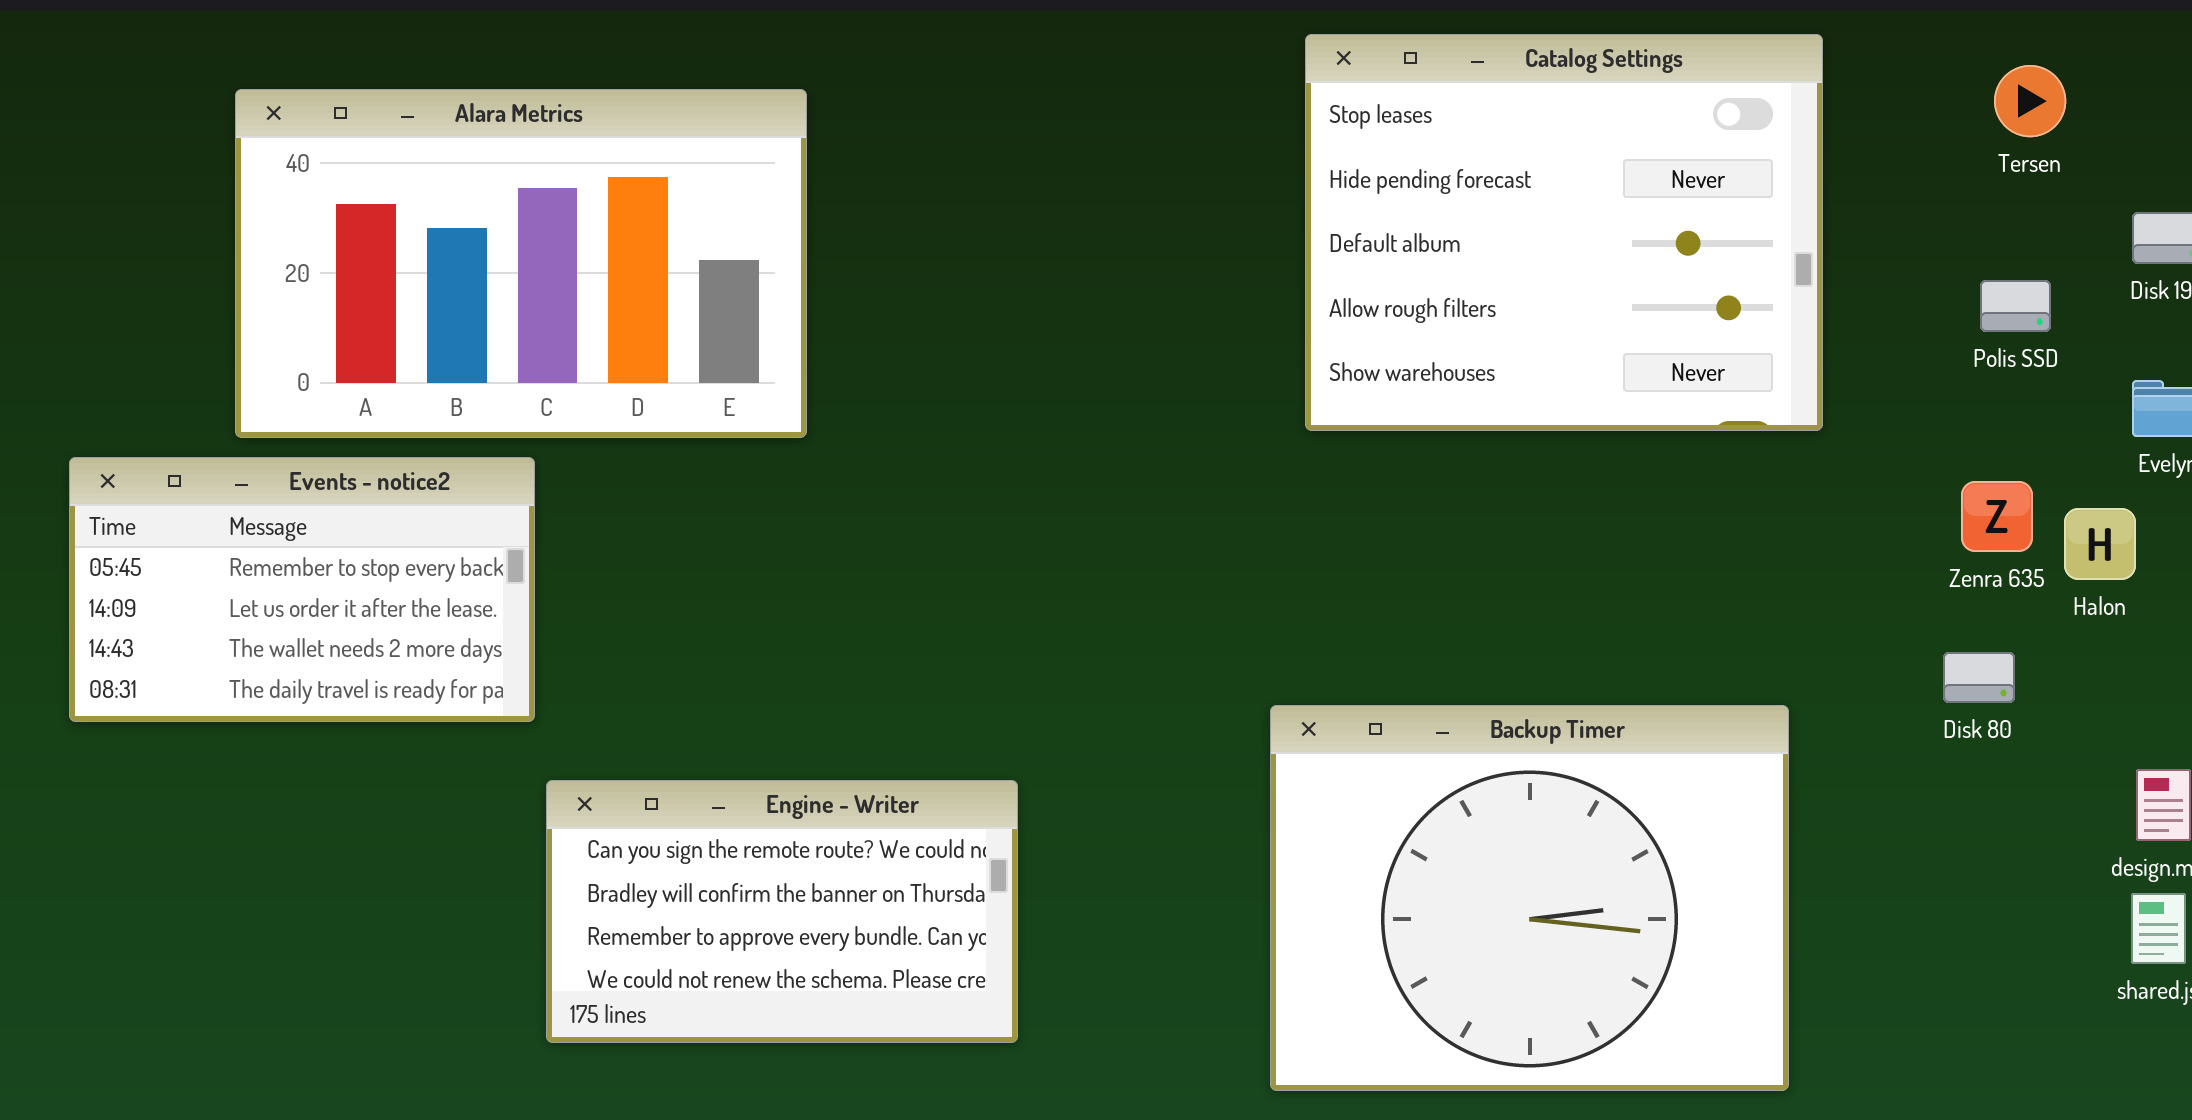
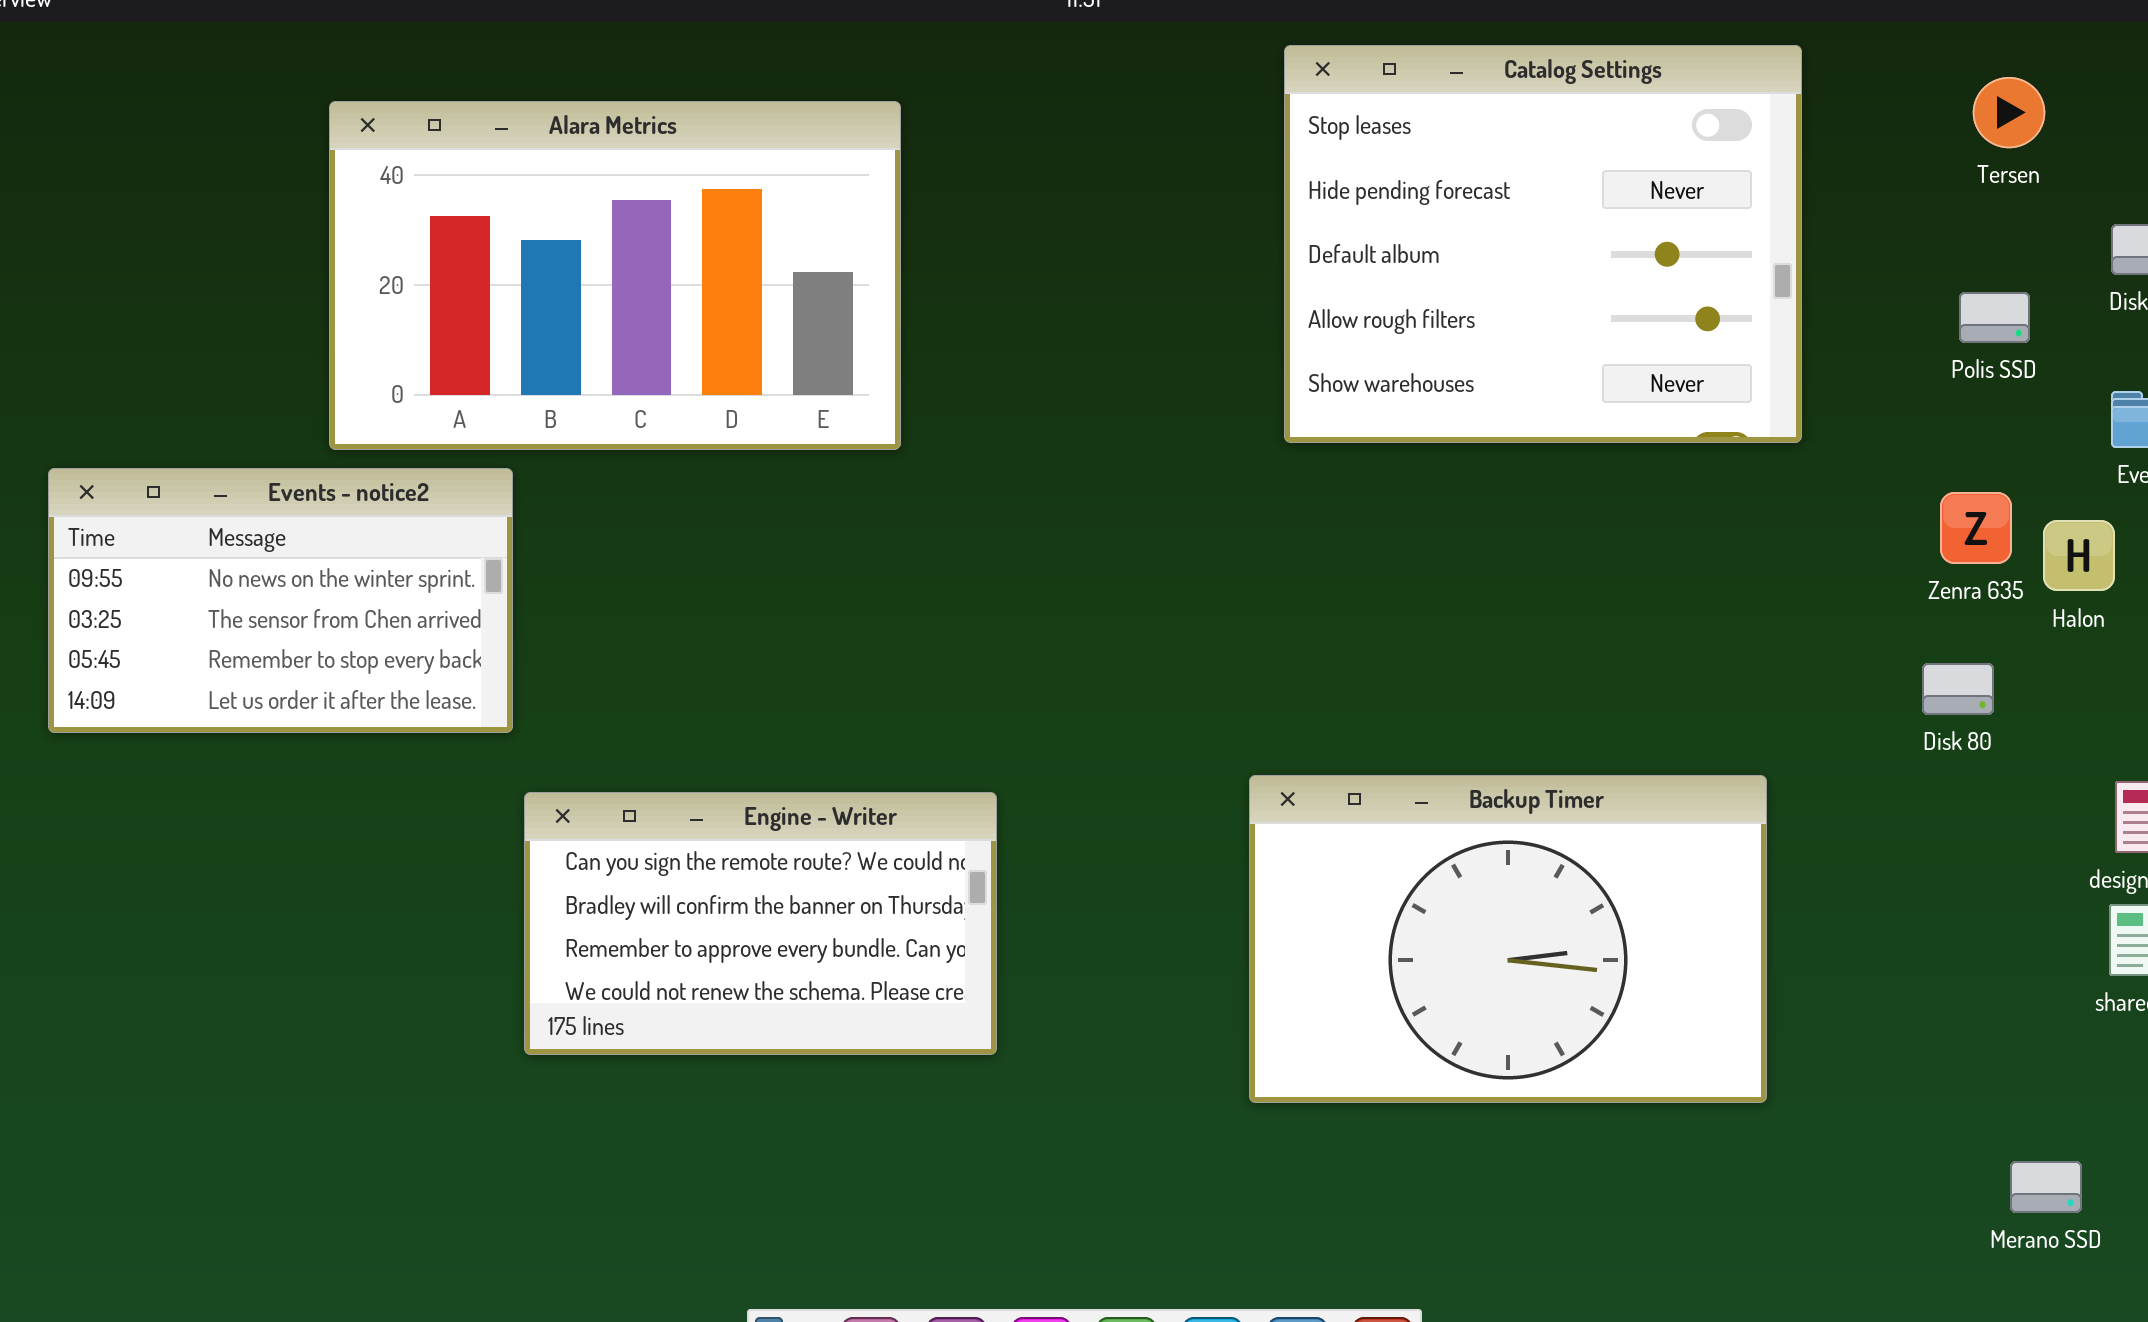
Alara Metrics: [235,89,807,438] -> [329,101,901,450], moved
Events - notice2: [69,457,535,722] -> [48,468,513,733], scrolled up 2 rows
Backup Timer: [1270,705,1789,1091] -> [1249,775,1767,1103], resized

